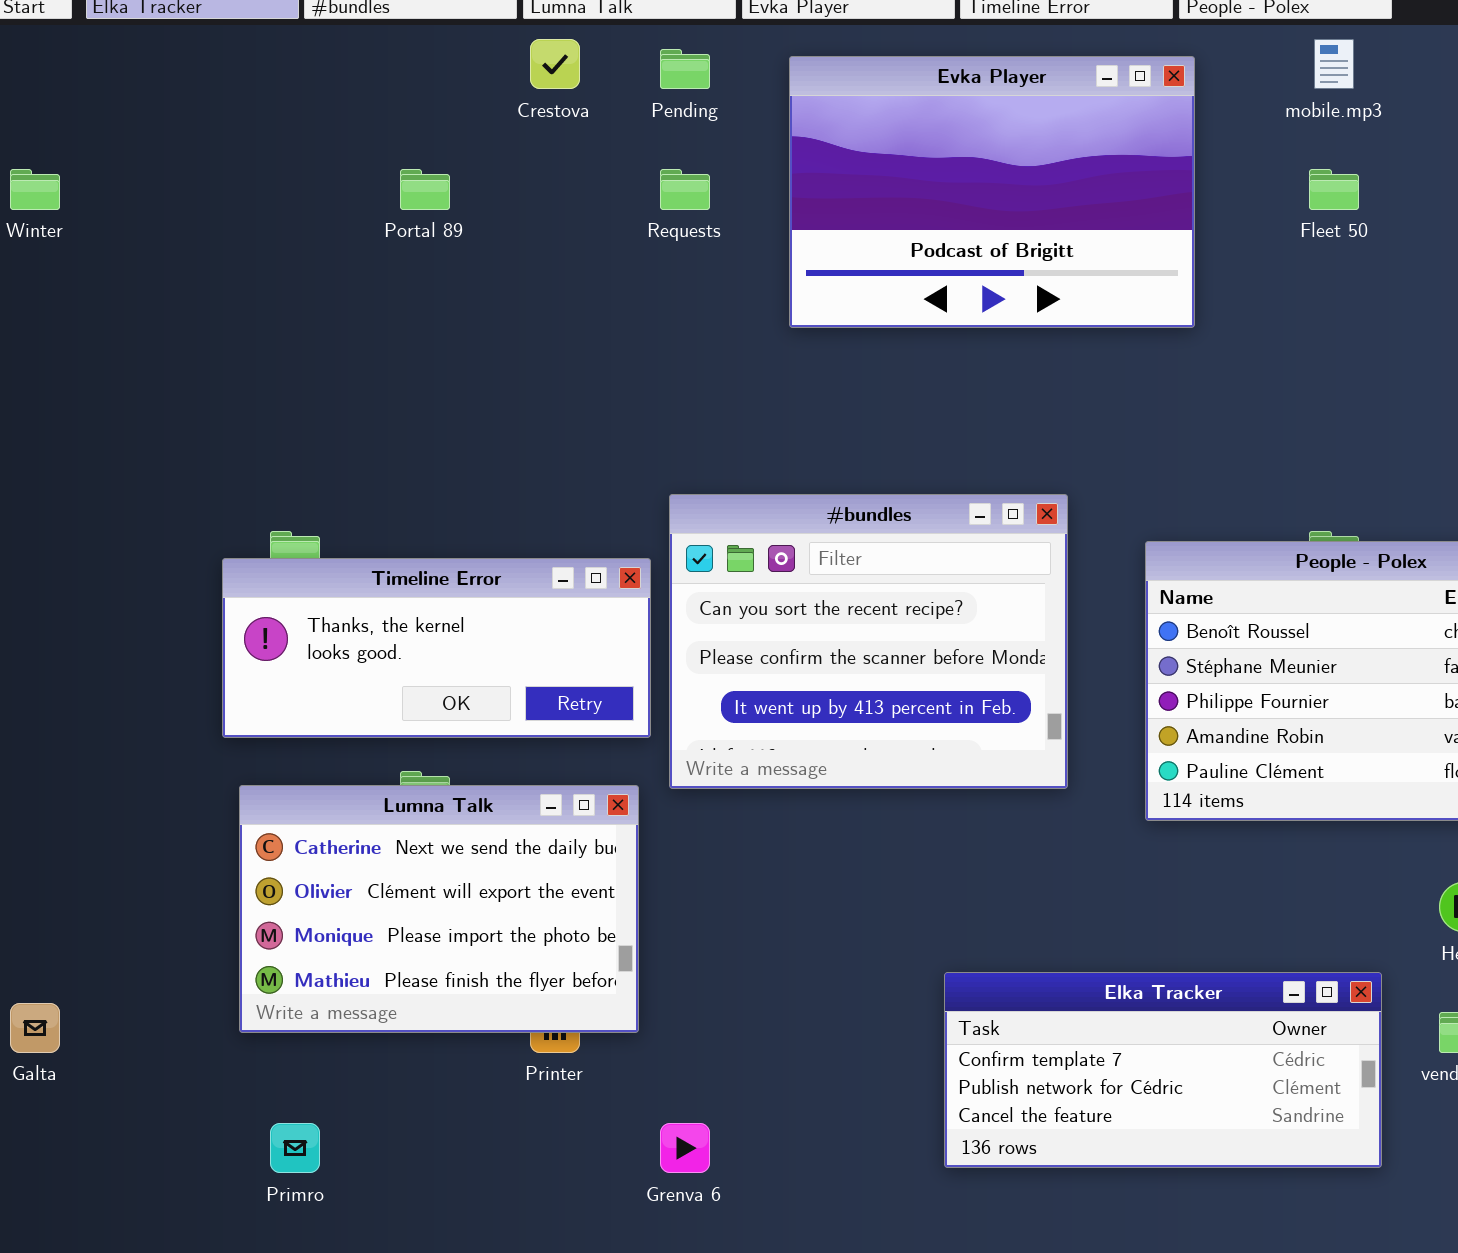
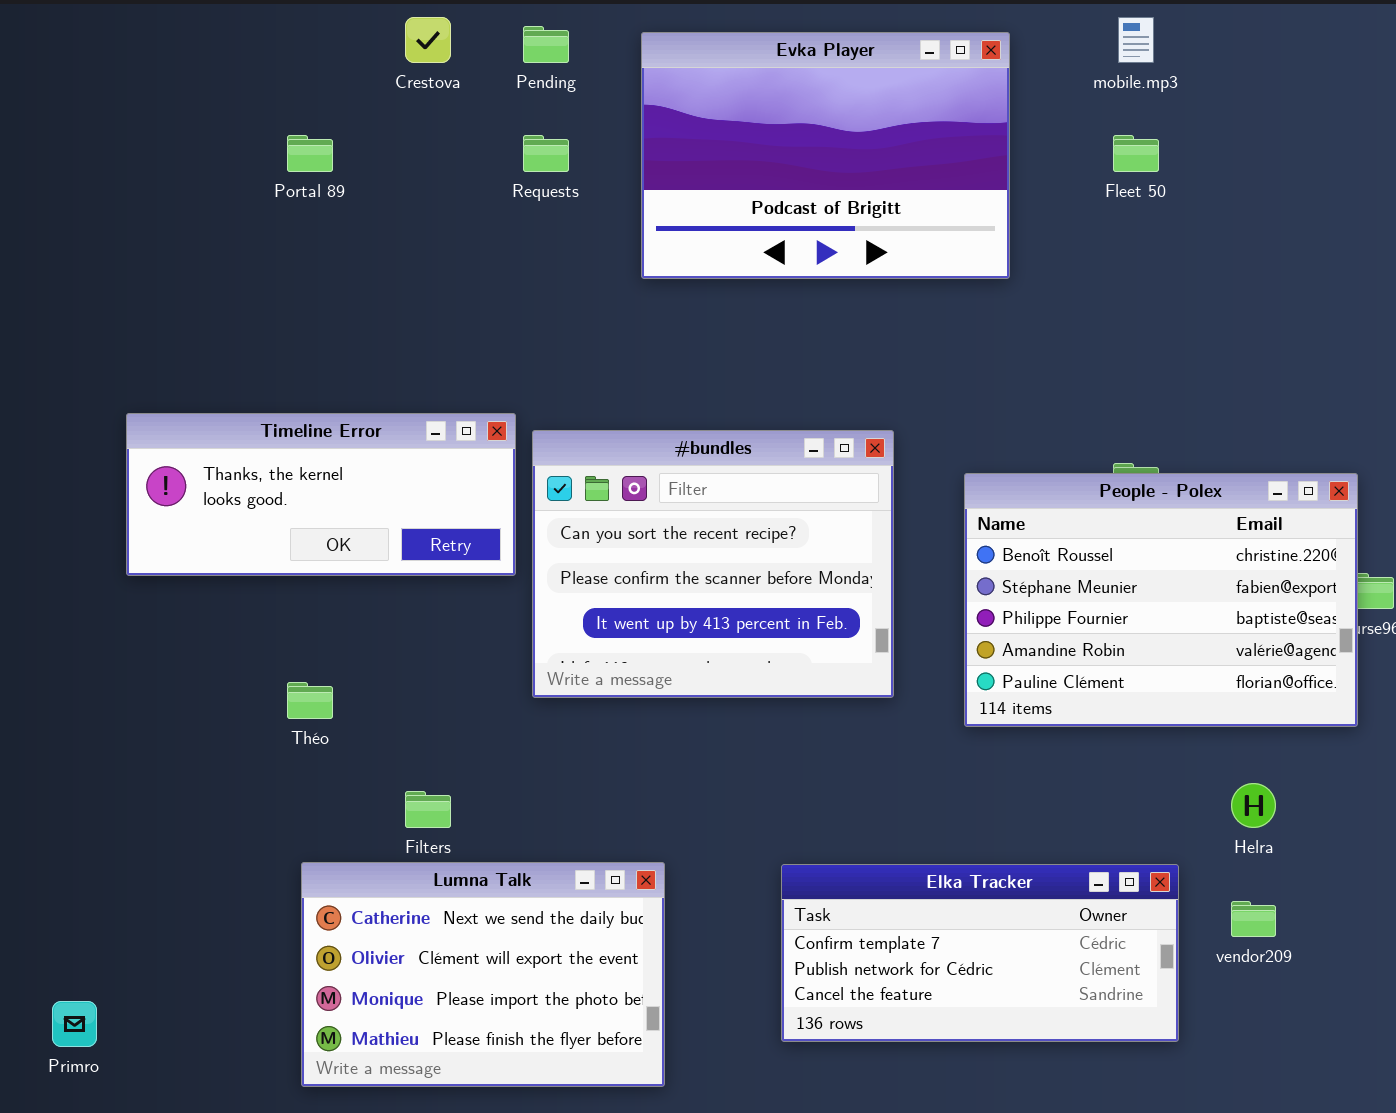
Timeline Error: [222,558,651,738] -> [126,413,516,576], moved
Lumna Talk: [239,785,639,1033] -> [301,862,665,1087], moved
Primro: [270,1123,320,1173] -> [52,1001,97,1047], moved

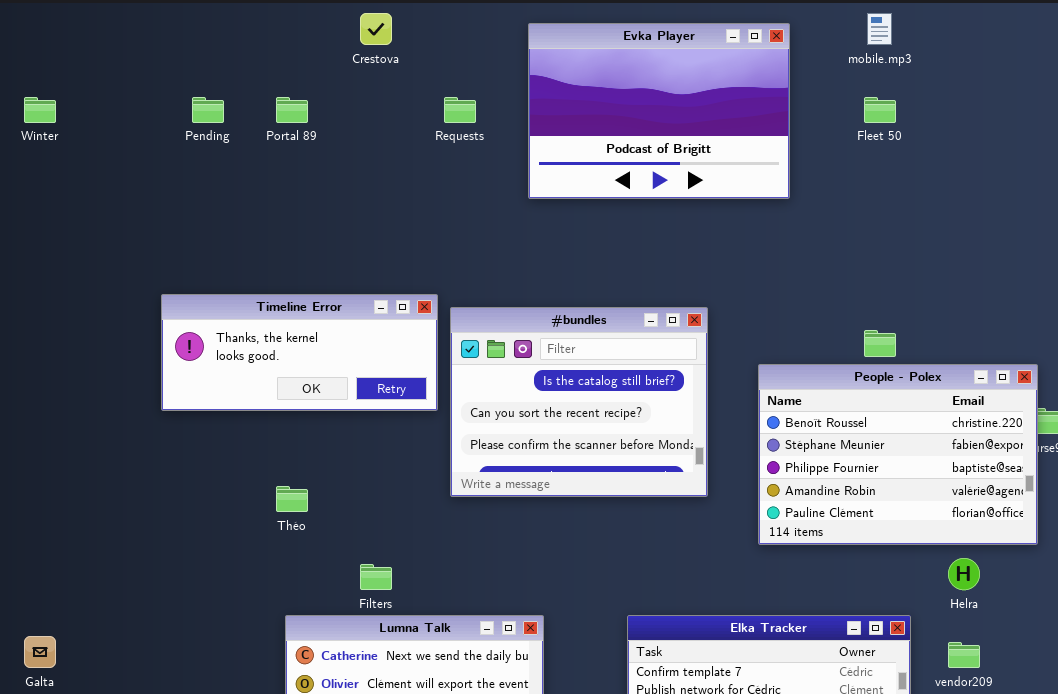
Pending: [523,26,569,63] -> [192,97,224,123], moved
#bundles: [532,430,894,698] -> [450,307,708,497], scrolled up 1 row
People - Polex: [964,473,1358,727] -> [758,364,1038,545], moved

